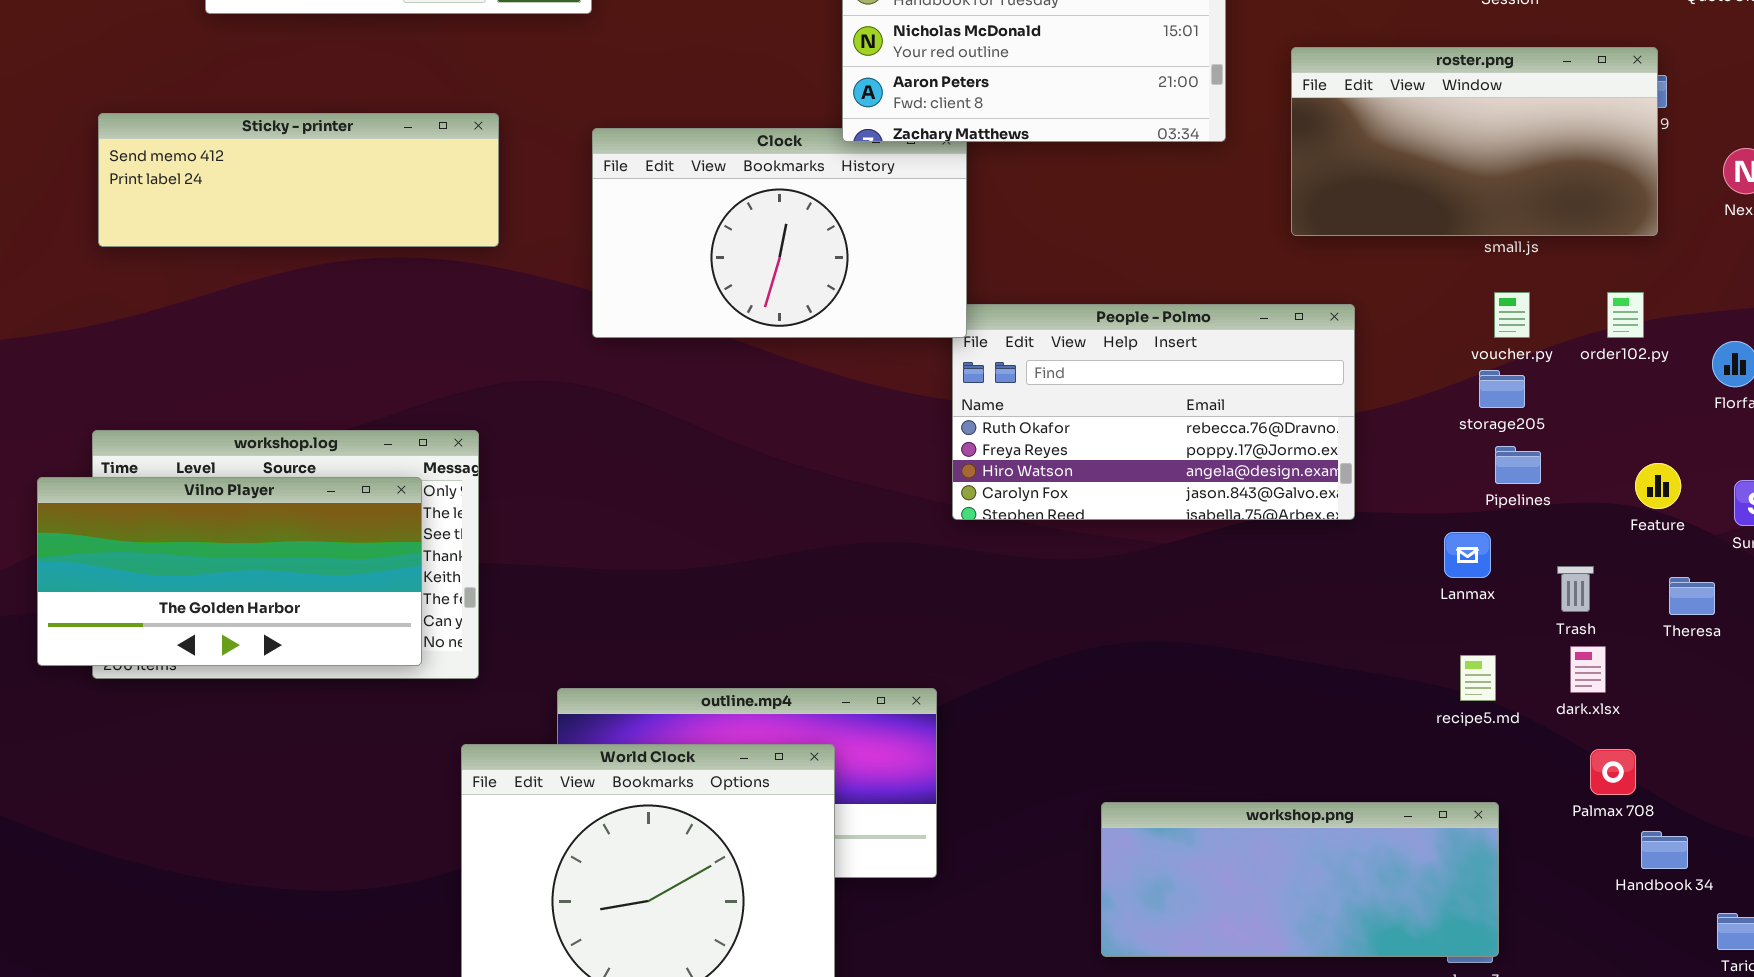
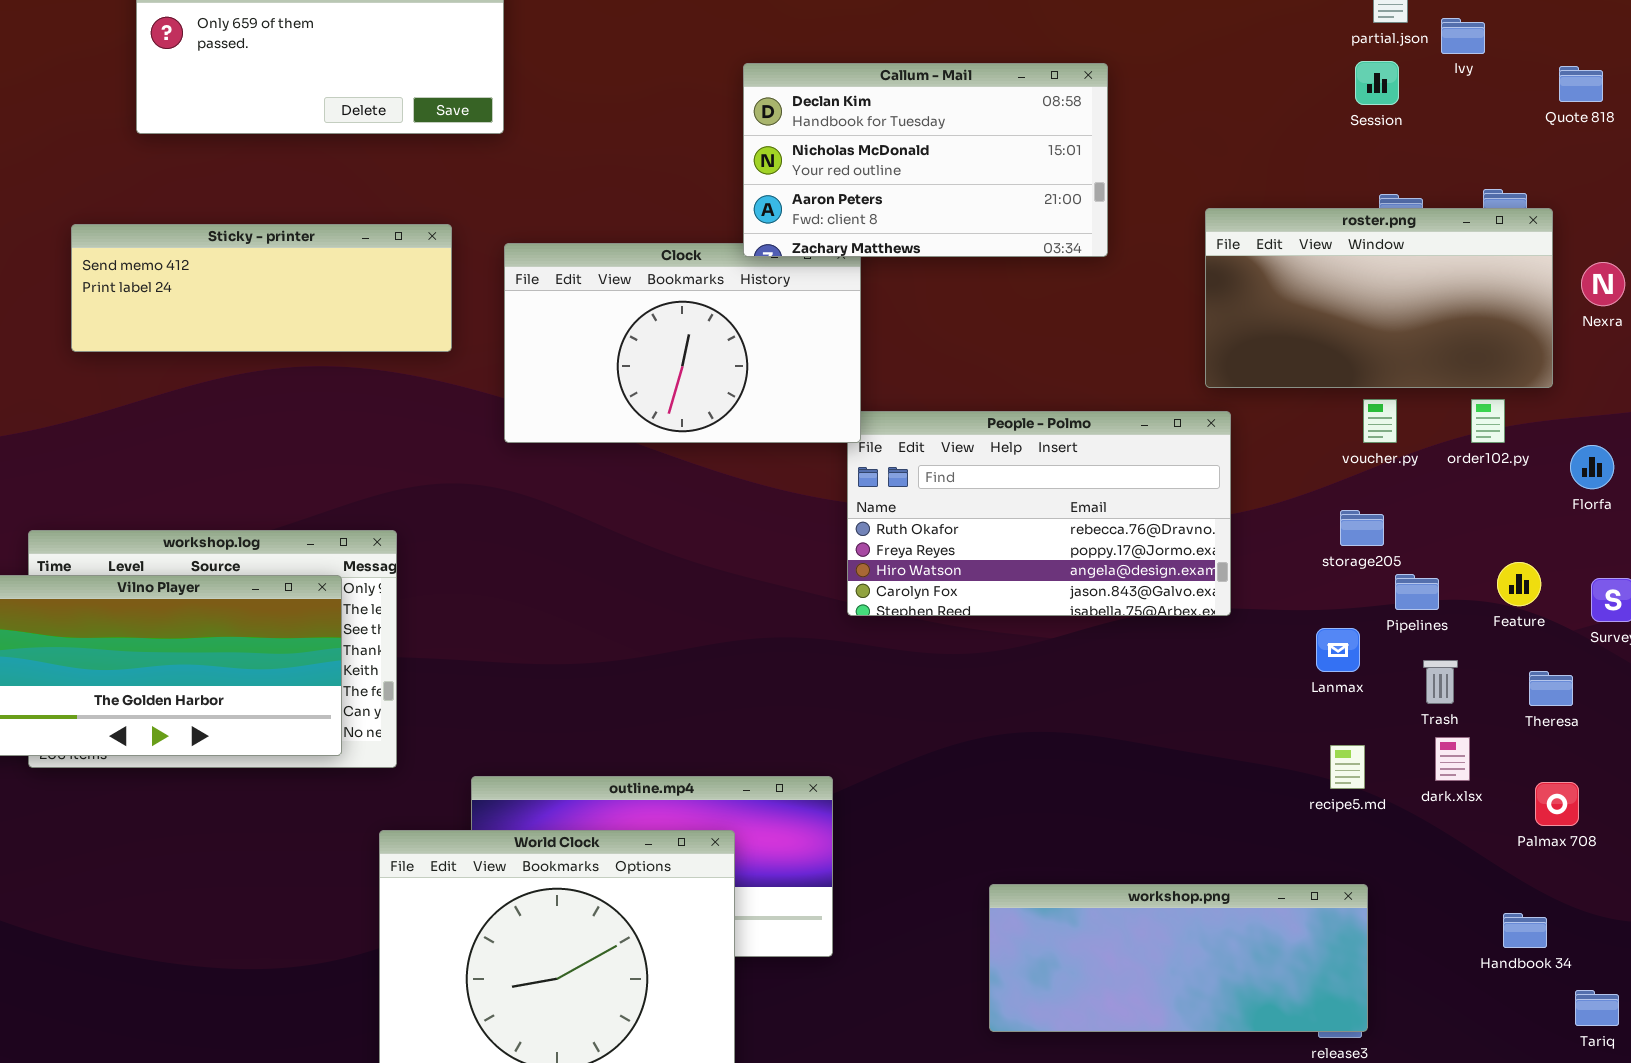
roster.png: [1291,47,1658,236] -> [1205,208,1553,388], moved
Sticky - printer: [98,113,499,247] -> [71,224,452,352], moved
storage205: [1479,370,1525,408] -> [1340,510,1384,546], moved
Pipelines: [1495,446,1541,484] -> [1395,574,1439,610], moved
Palmax 708: [1590,749,1636,795] -> [1535,782,1579,826], moved

